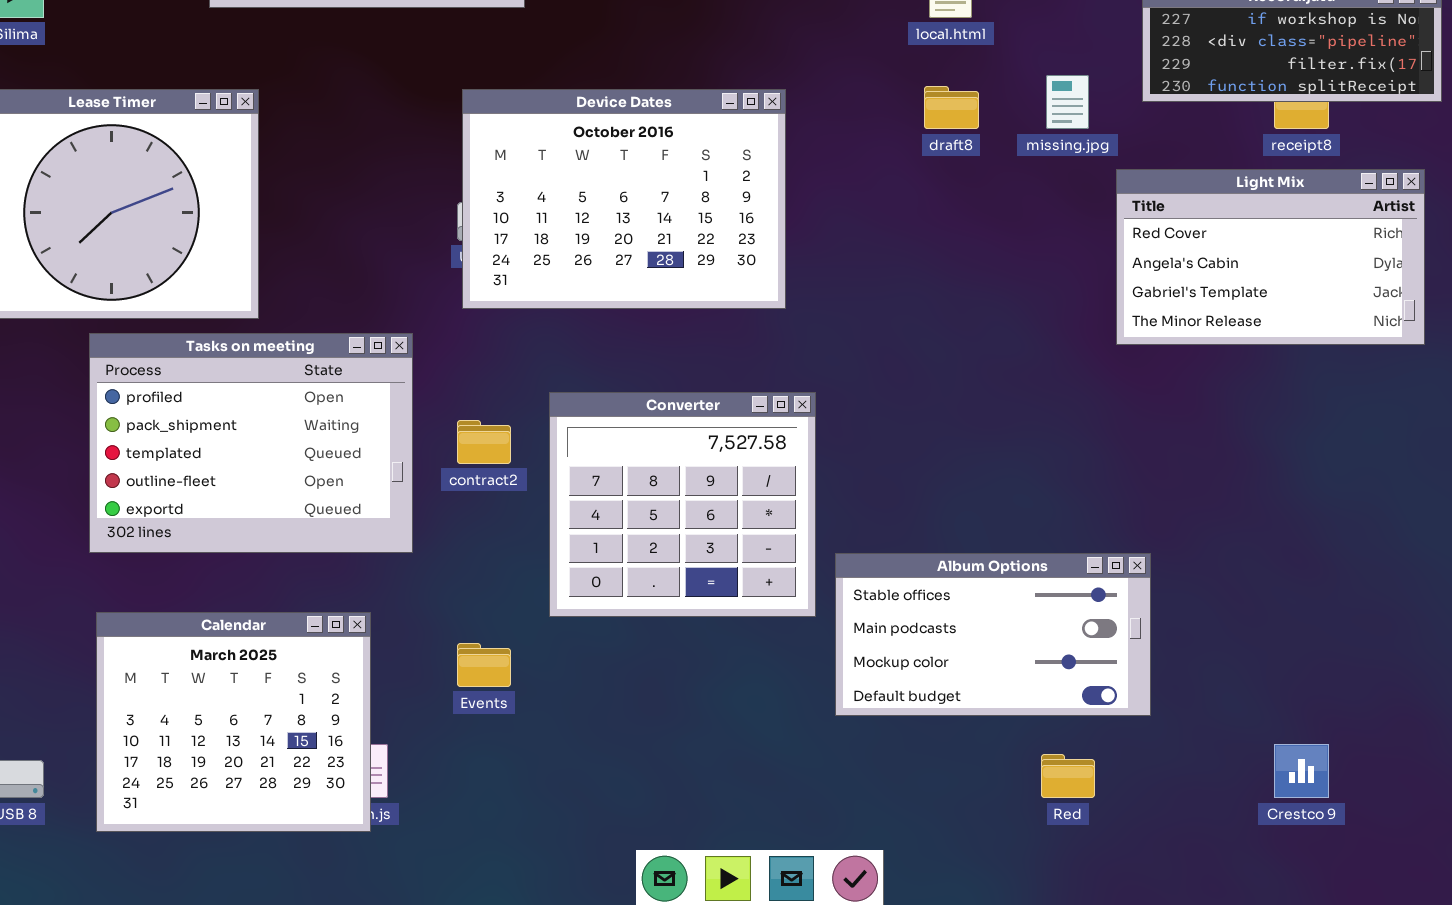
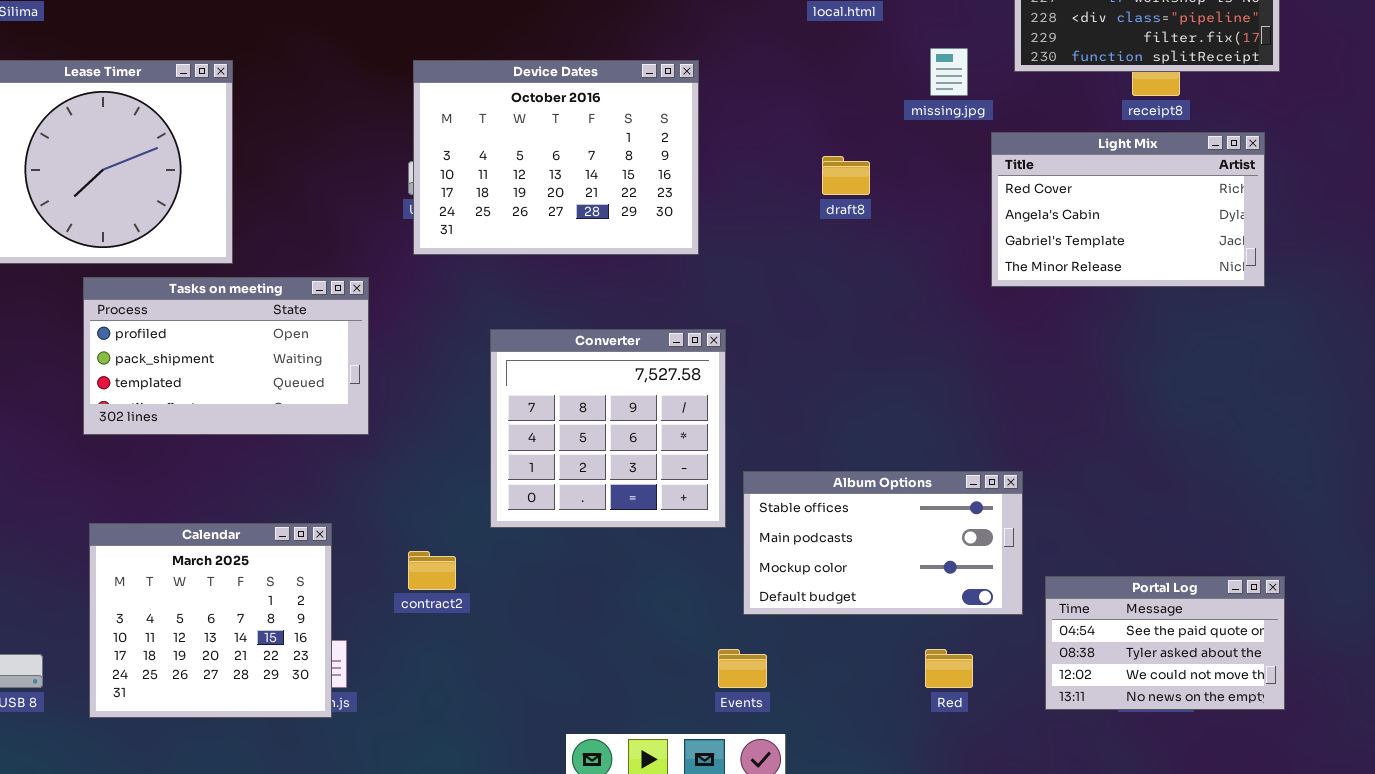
draft8: [924,86,979,129] -> [822,156,870,195], moved
Tasks on meeting: [89,333,413,553] -> [83,277,369,435], resized
contract2: [457,420,511,464] -> [408,551,456,590], moved
Events: [457,643,511,687] -> [718,649,767,688], moved
Portal Log: none -> [1045,576,1285,710], opened

